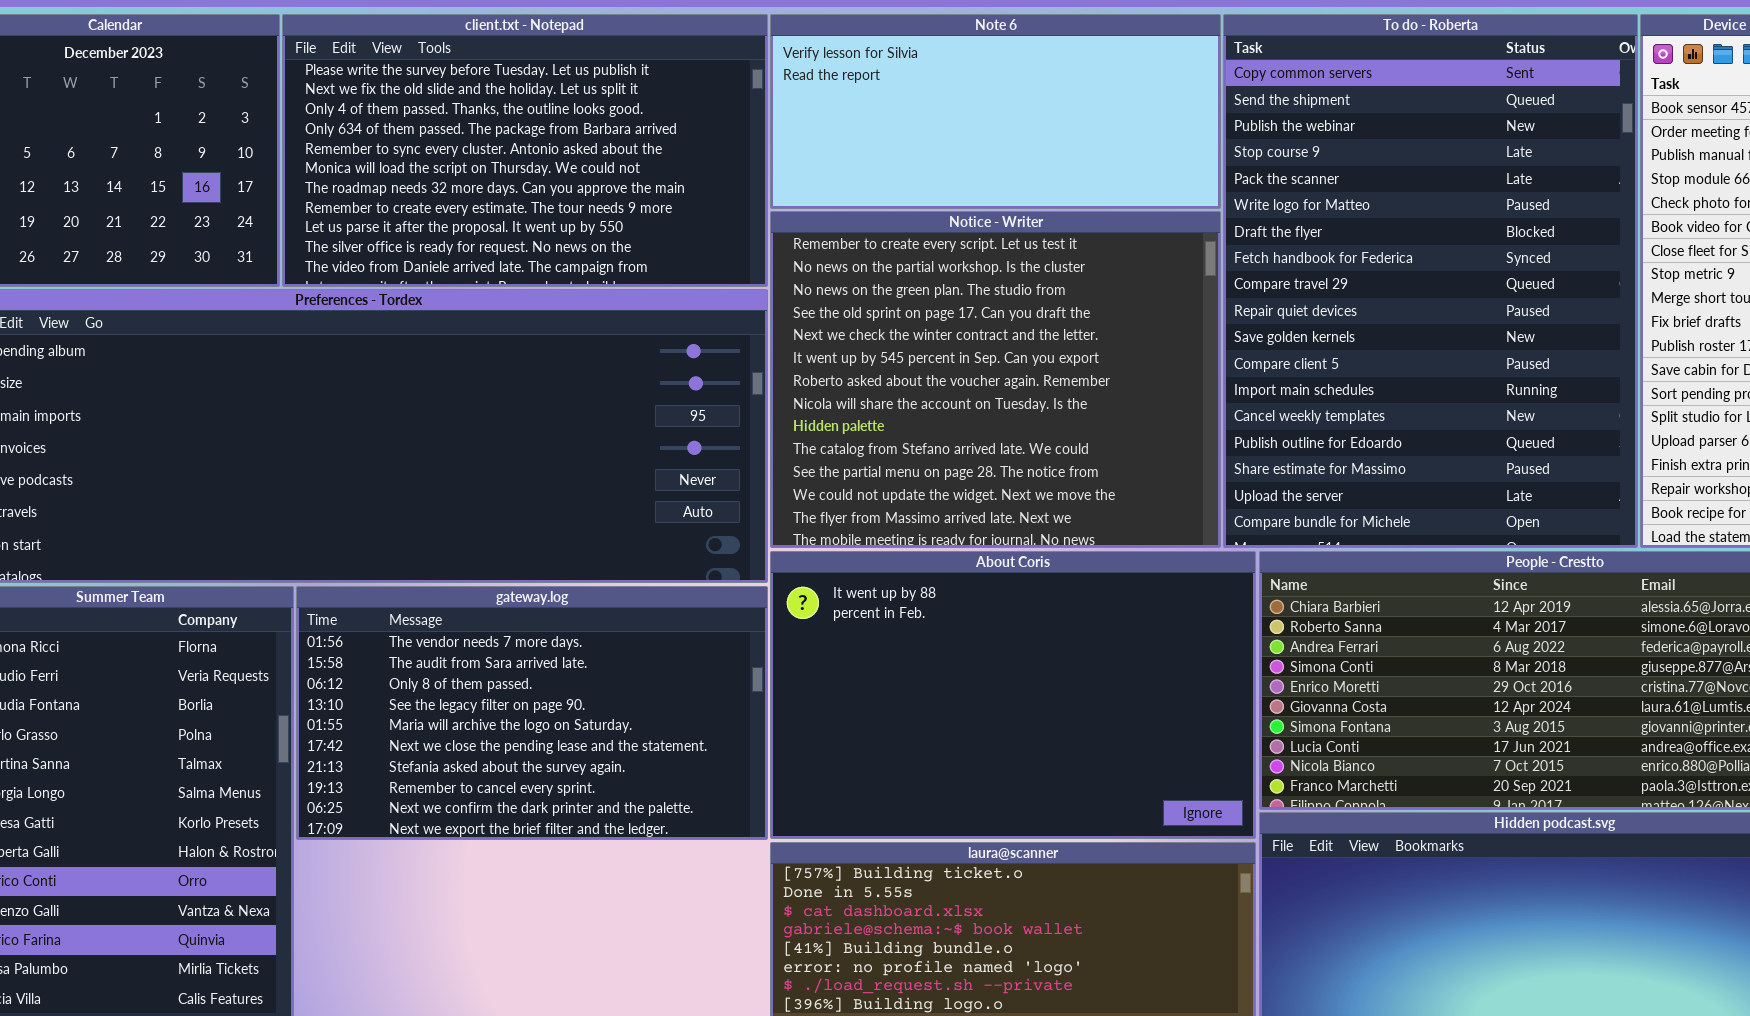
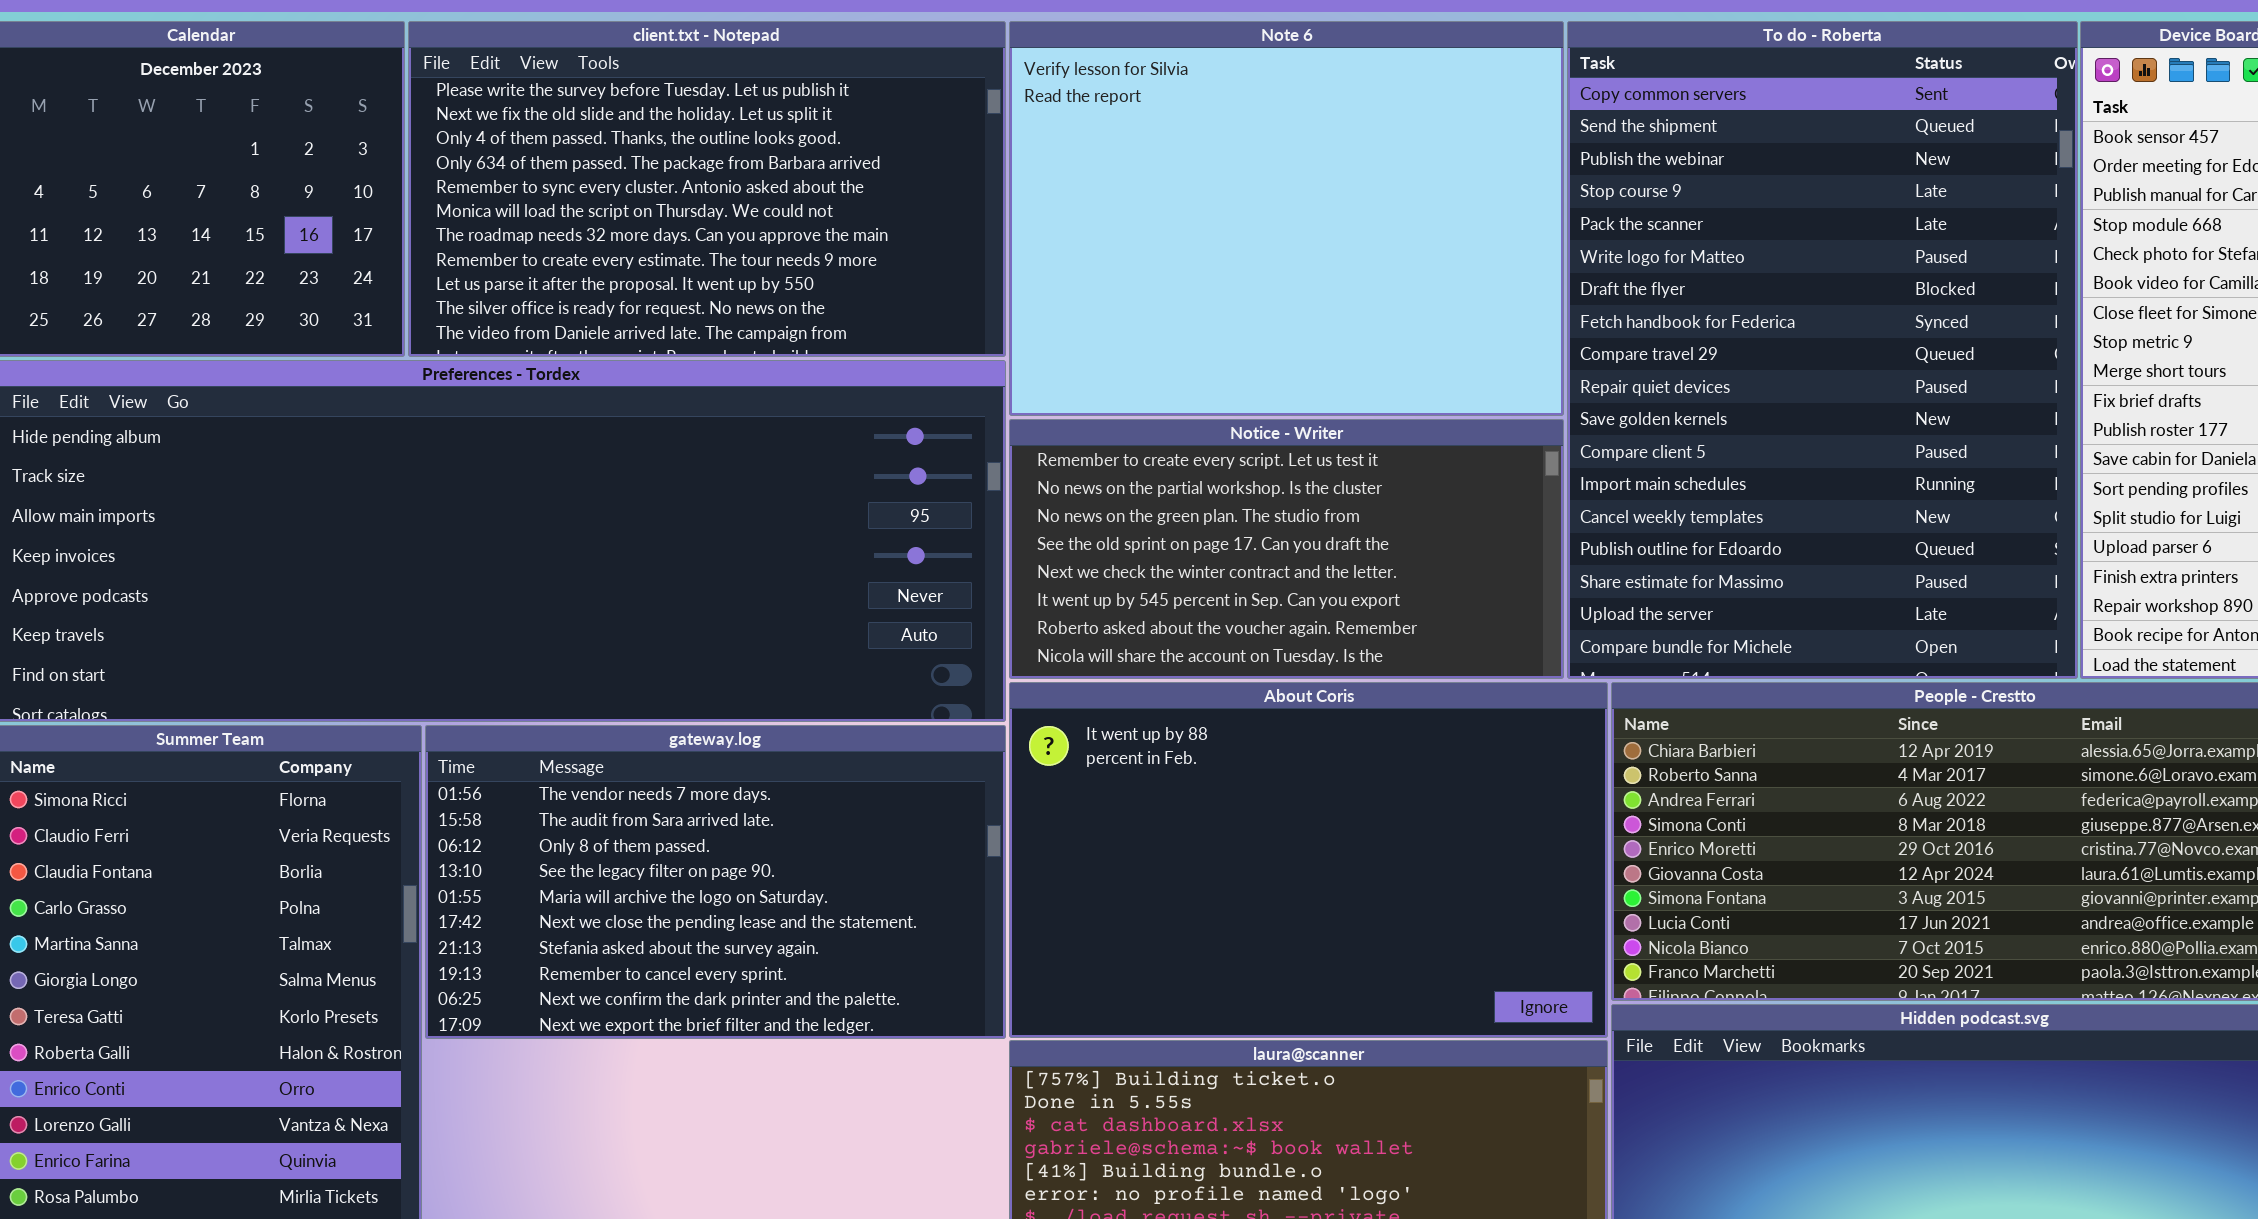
Note 6: [770,14,1221,209] -> [1009,21,1564,416], resized
Notice - Writer: [770,211,1221,548] -> [1009,419,1564,679], resized

